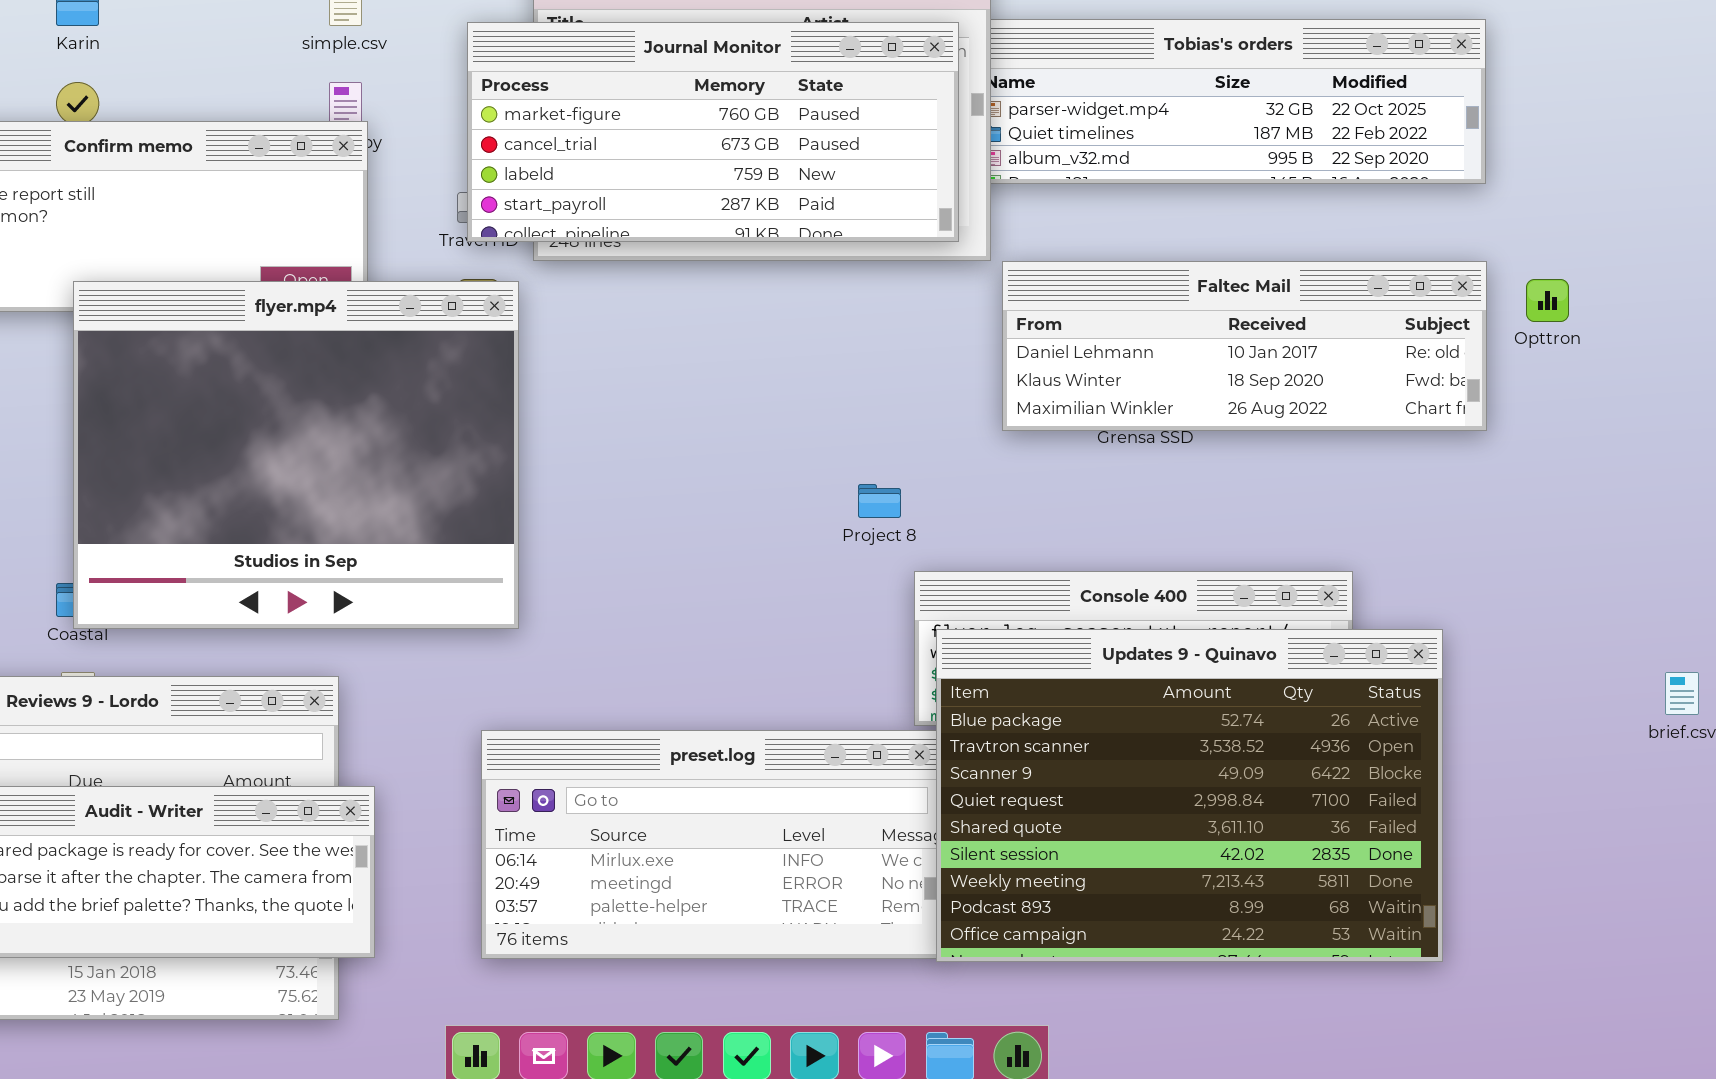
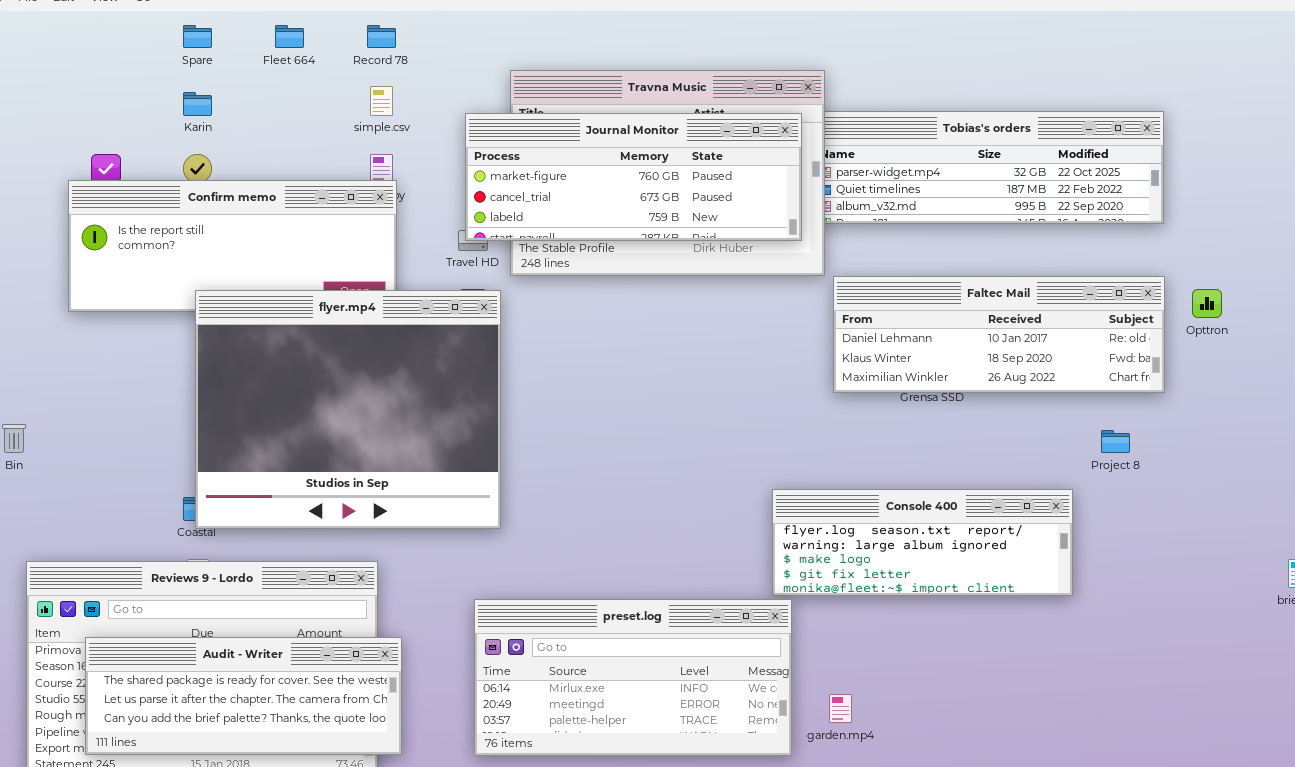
Journal Monitor: [467,22,959,242] -> [465,113,802,241], resized
Project 8: [858,484,901,518] -> [1101,430,1130,453], moved
Updates 9 - Quinavo: [936,629,1443,962] -> none, closed

